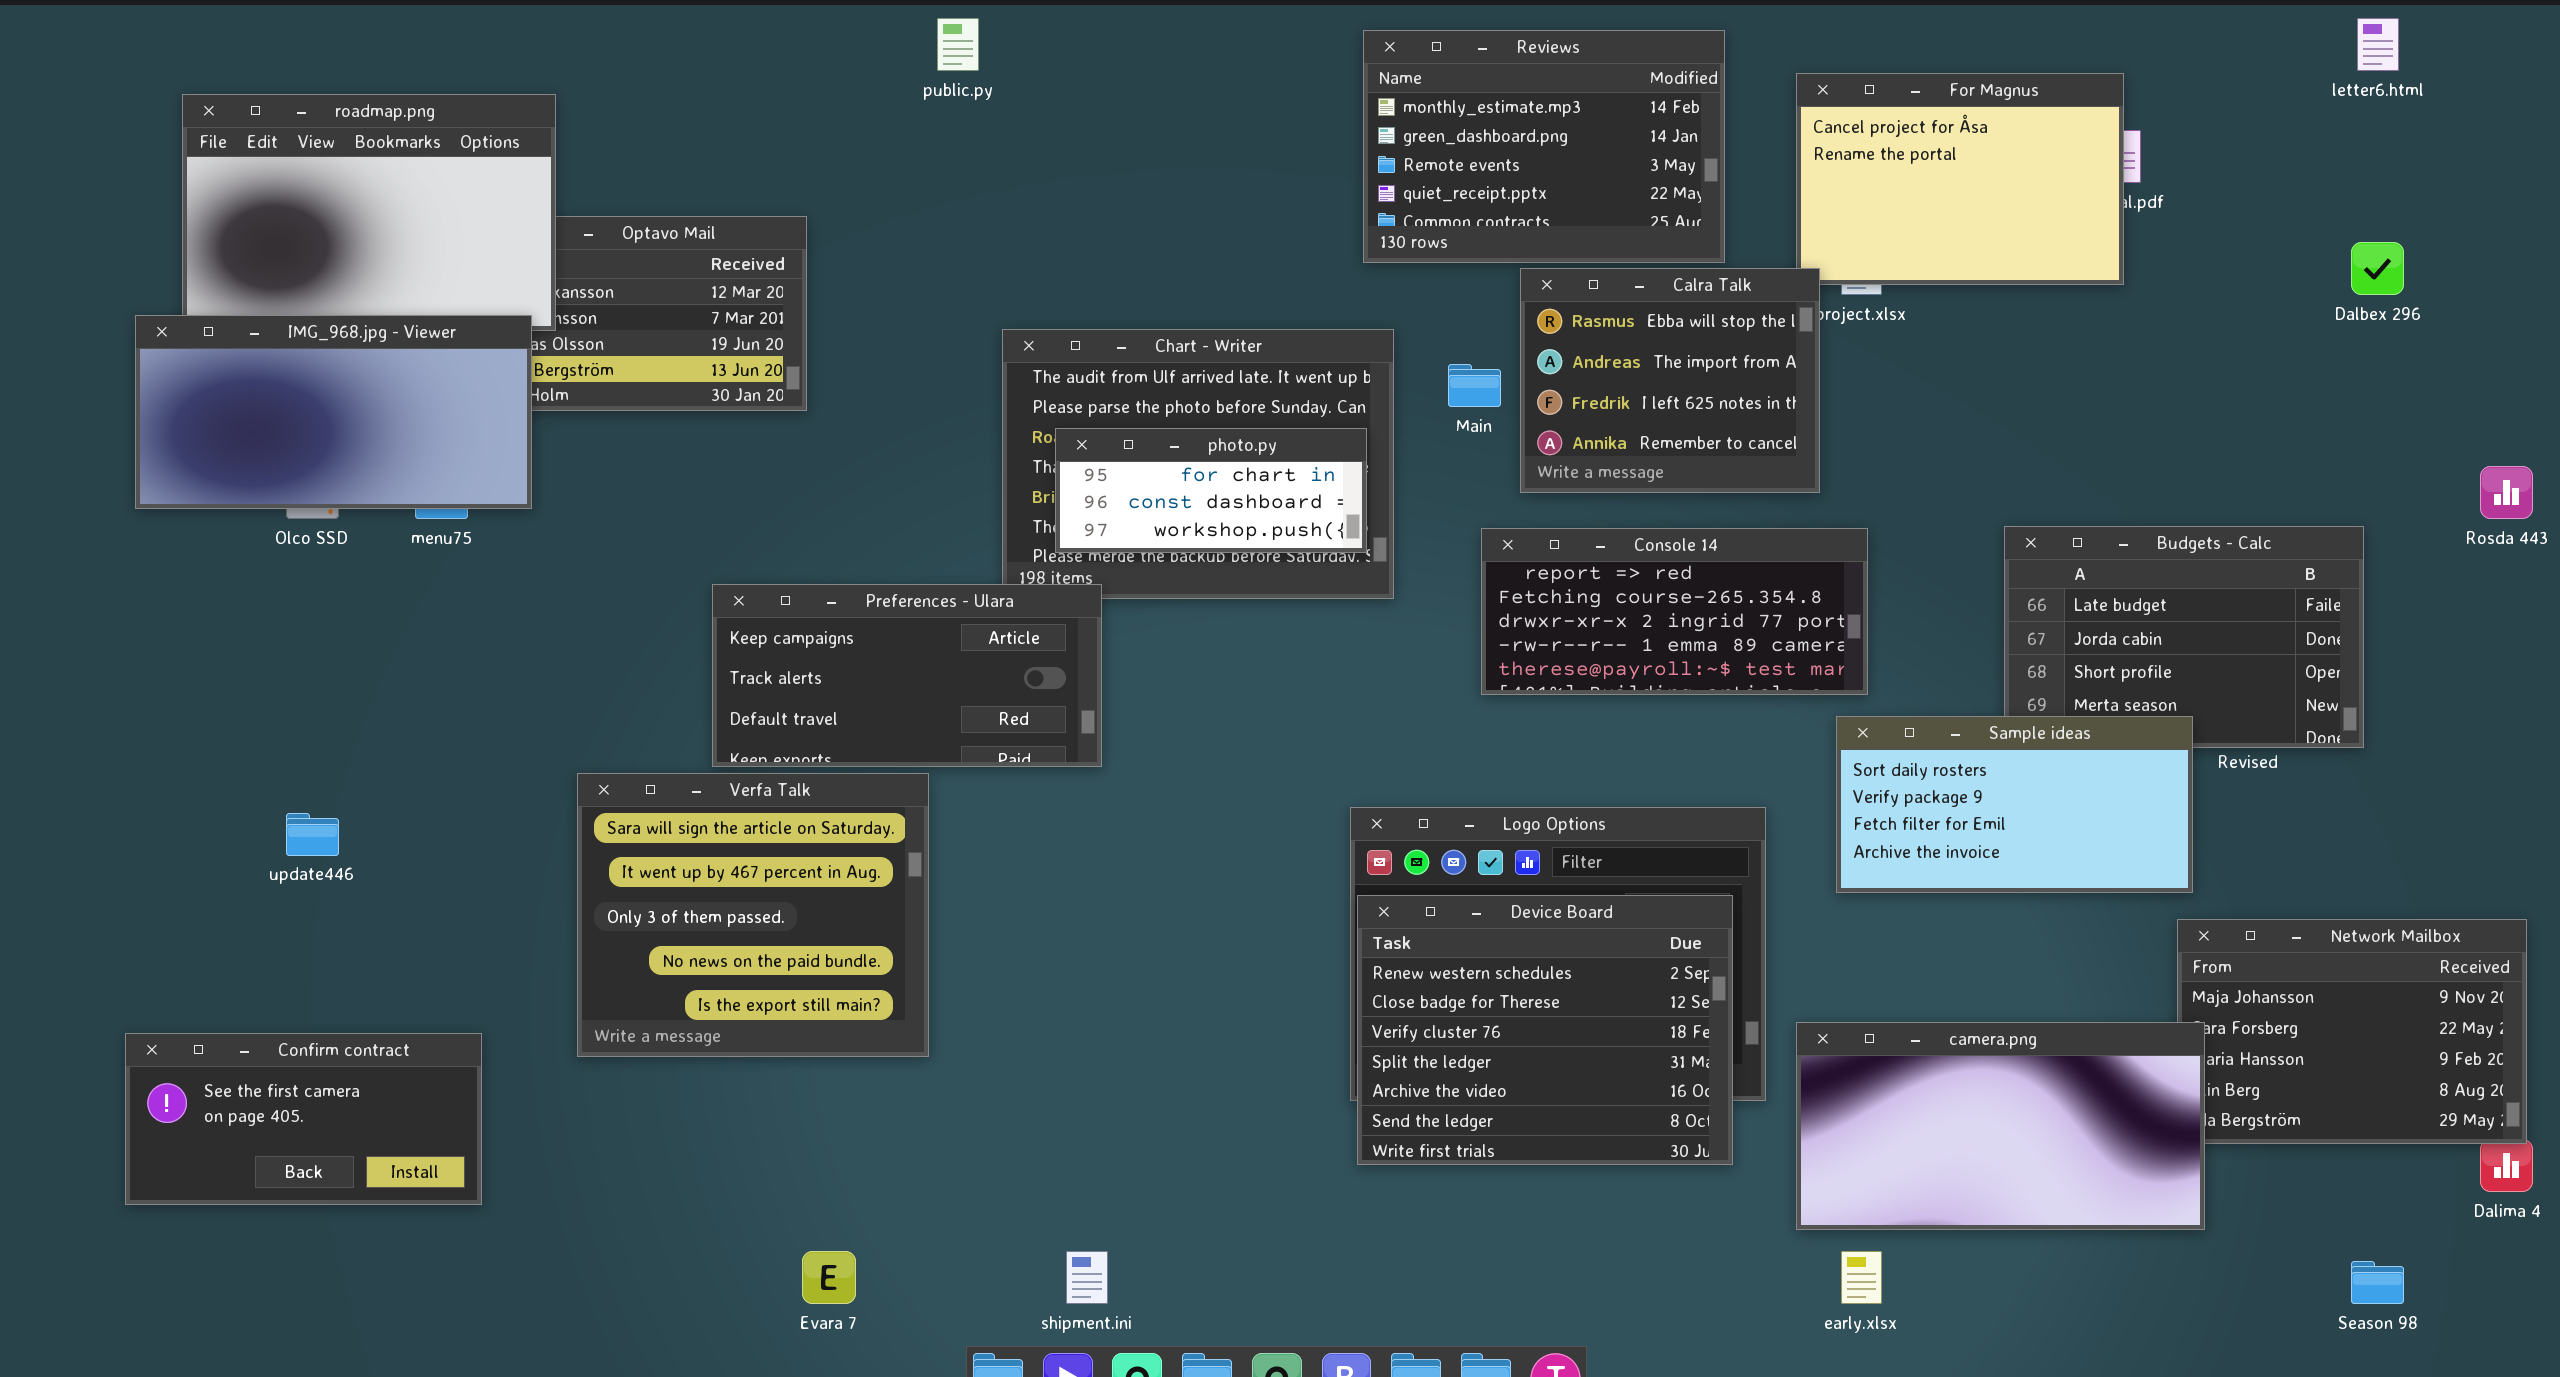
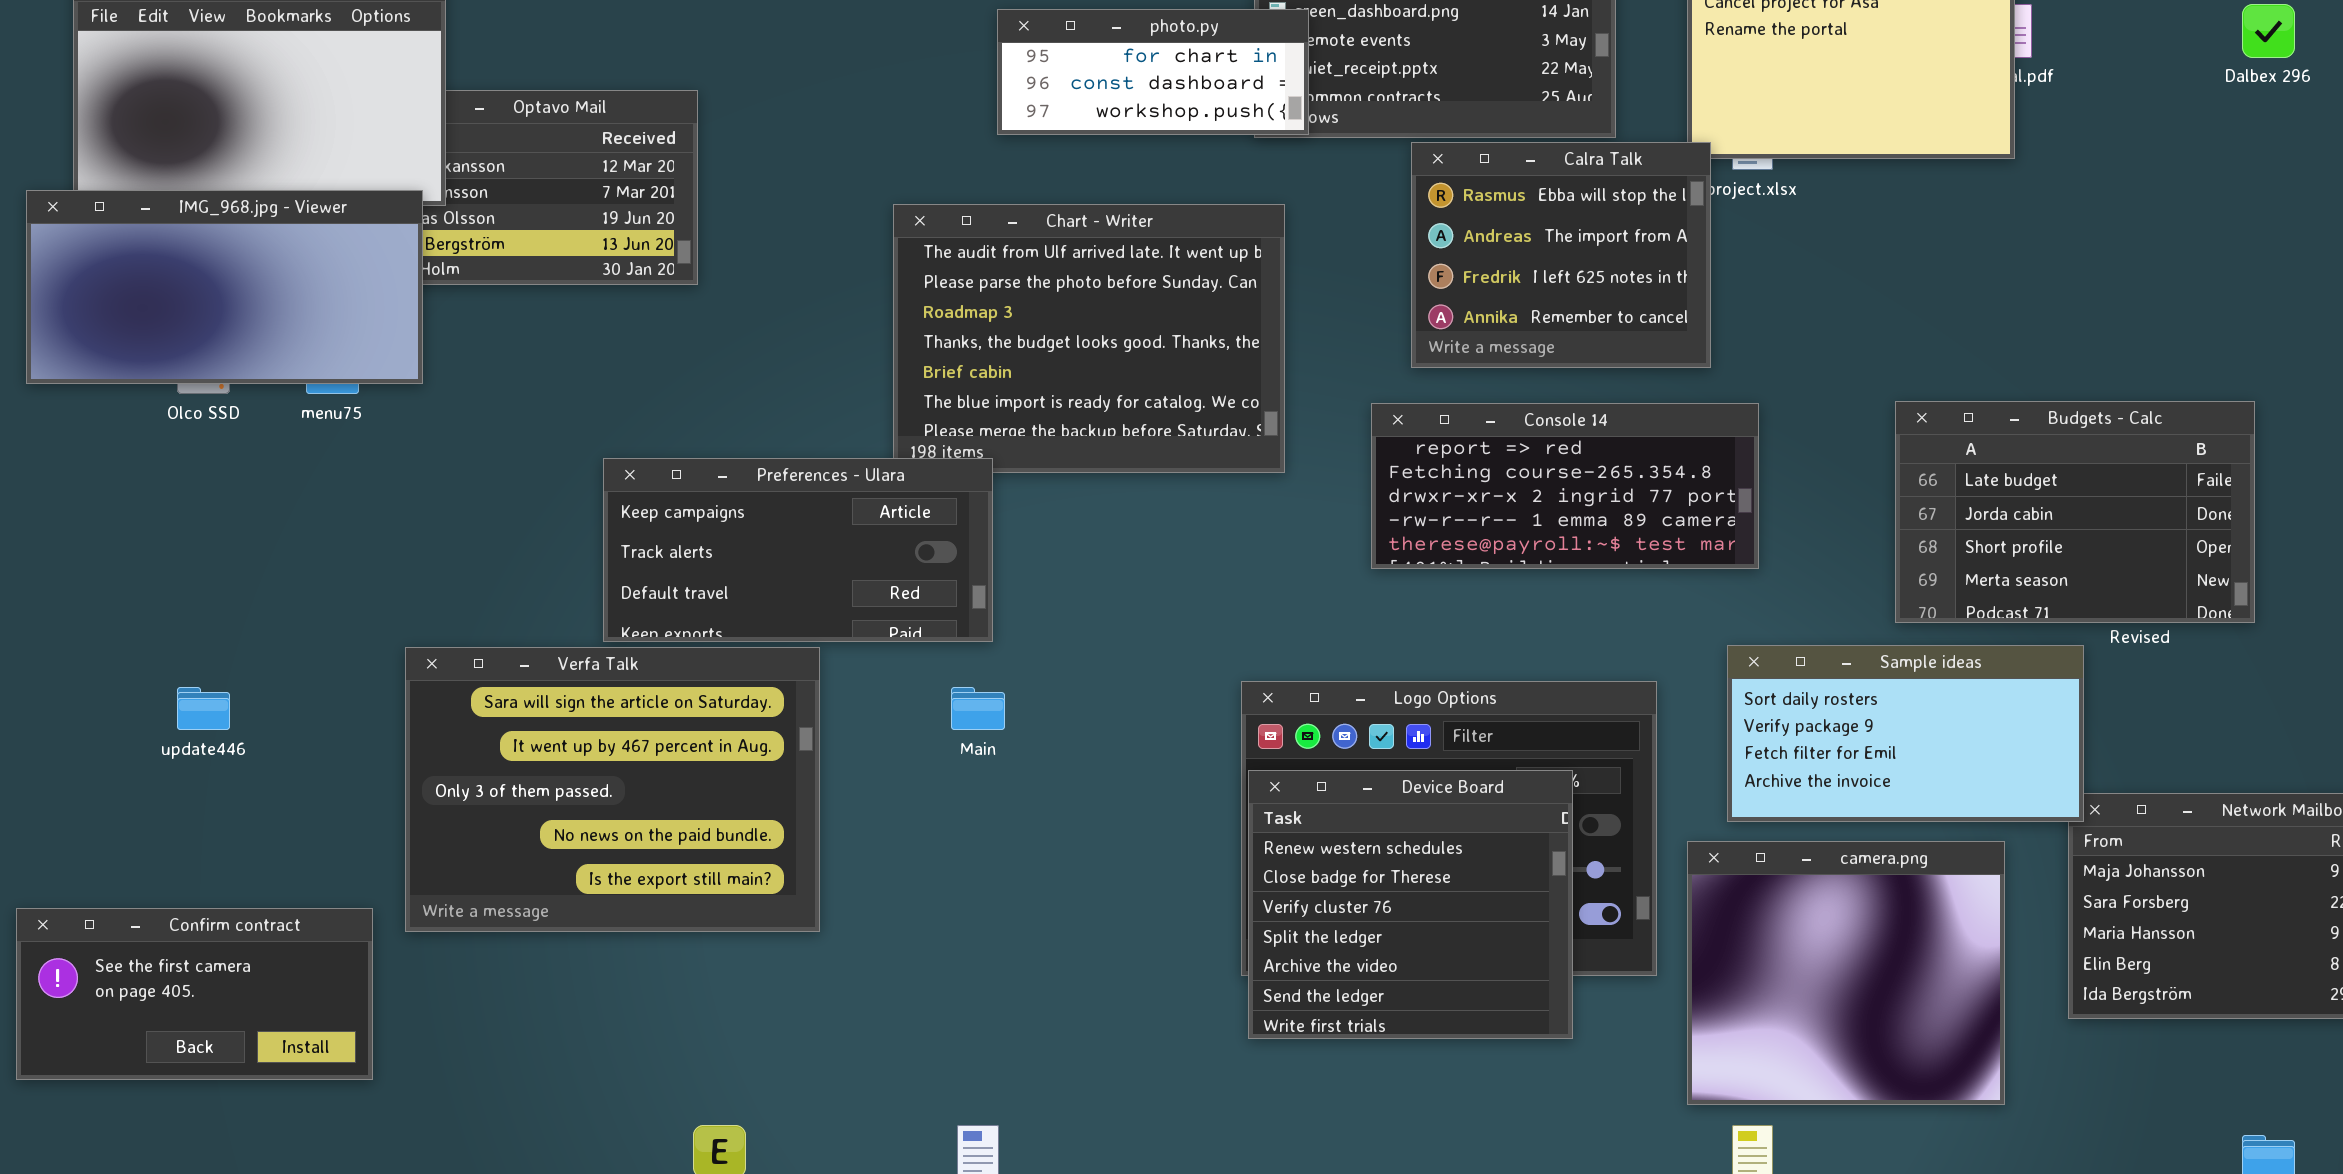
Dalbex 296: [2351,242,2404,295] -> [2242,4,2295,58], moved
Main: [1448,364,1501,407] -> [951,687,1005,730], moved
photo.py: [1055,428,1367,553] -> [997,9,1309,135], moved
Sample ideas: [1836,716,2193,893] -> [1727,645,2084,822], moved
Verfa Talk: [577,773,929,1057] -> [405,647,820,932], resized
Device Board: [1357,895,1733,1165] -> [1248,770,1573,1039], resized
camera.png: [1796,1022,2205,1230] -> [1687,841,2005,1105], resized

